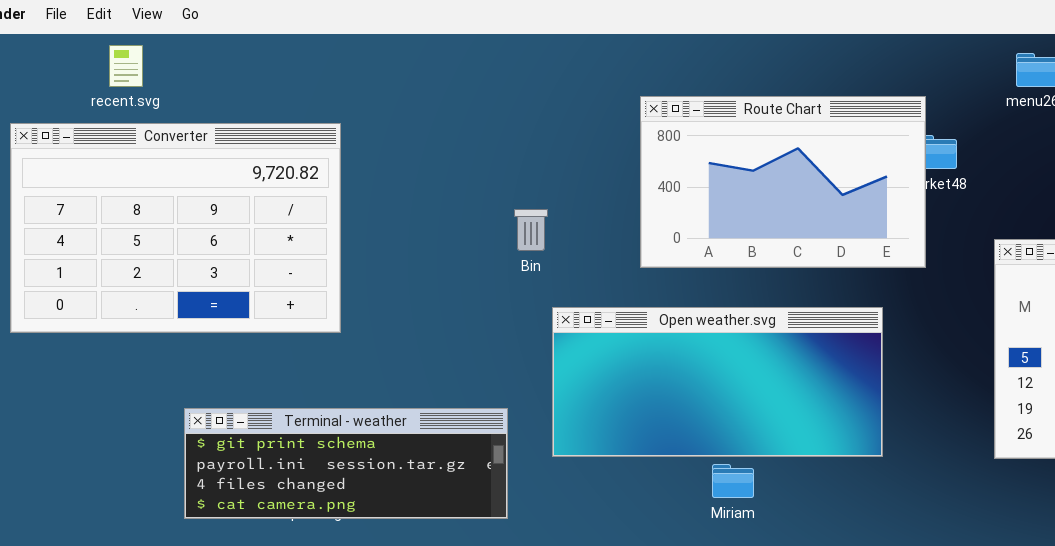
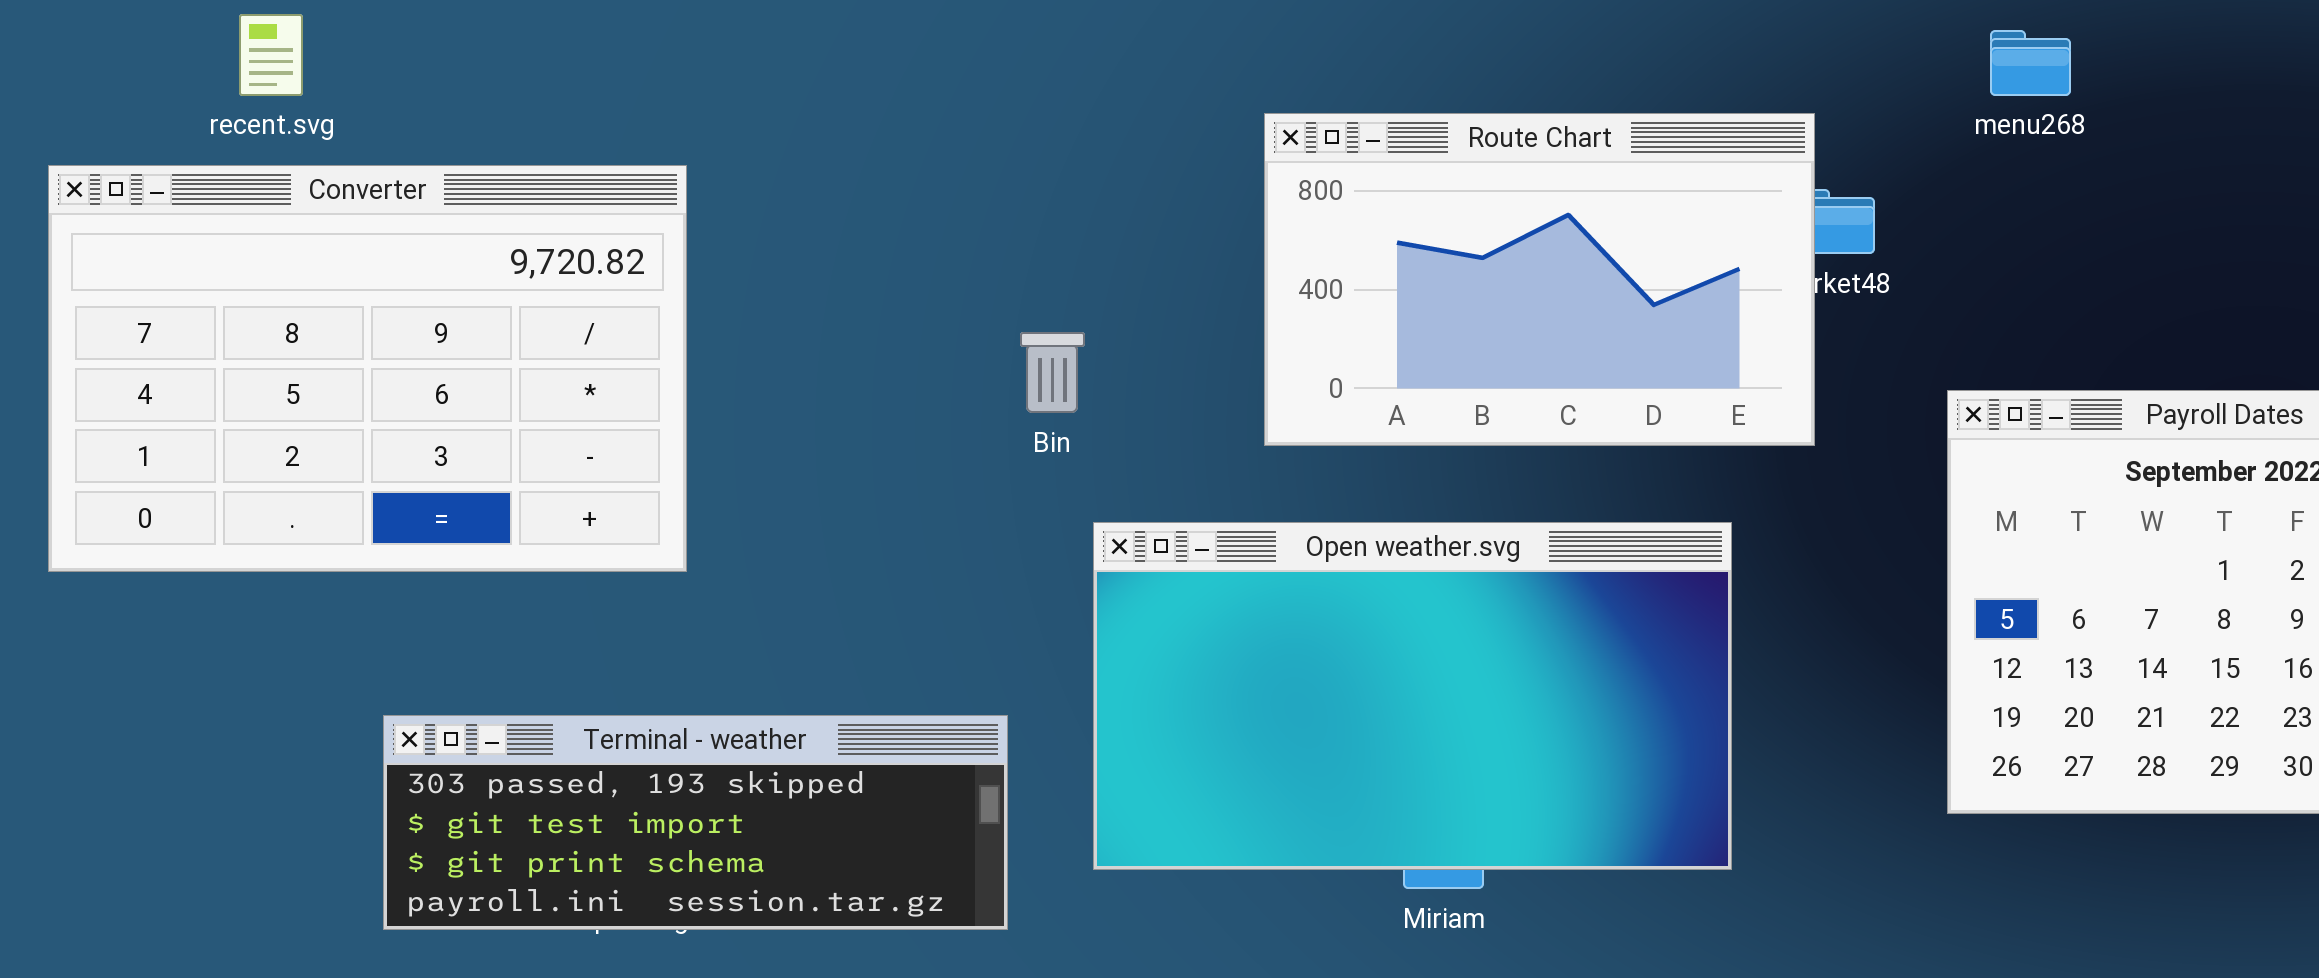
Open weather.svg: [552,307,883,457] -> [1093,522,1732,870], resized
Terminal - weather: [184,408,508,519] -> [383,715,1008,930], scrolled up 2 rows

